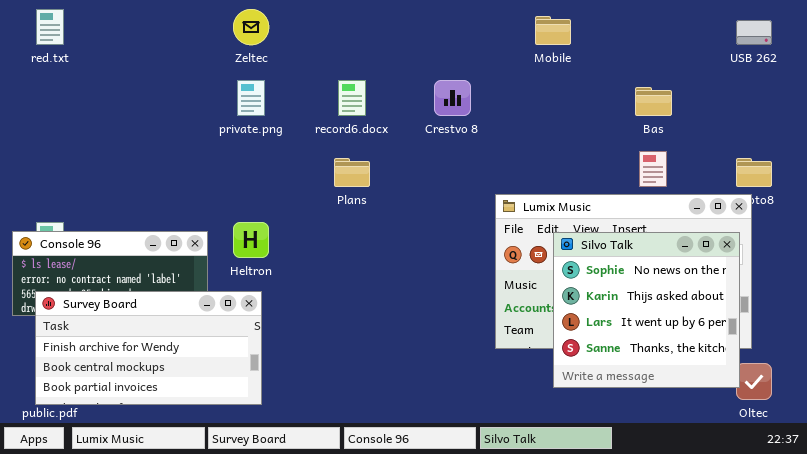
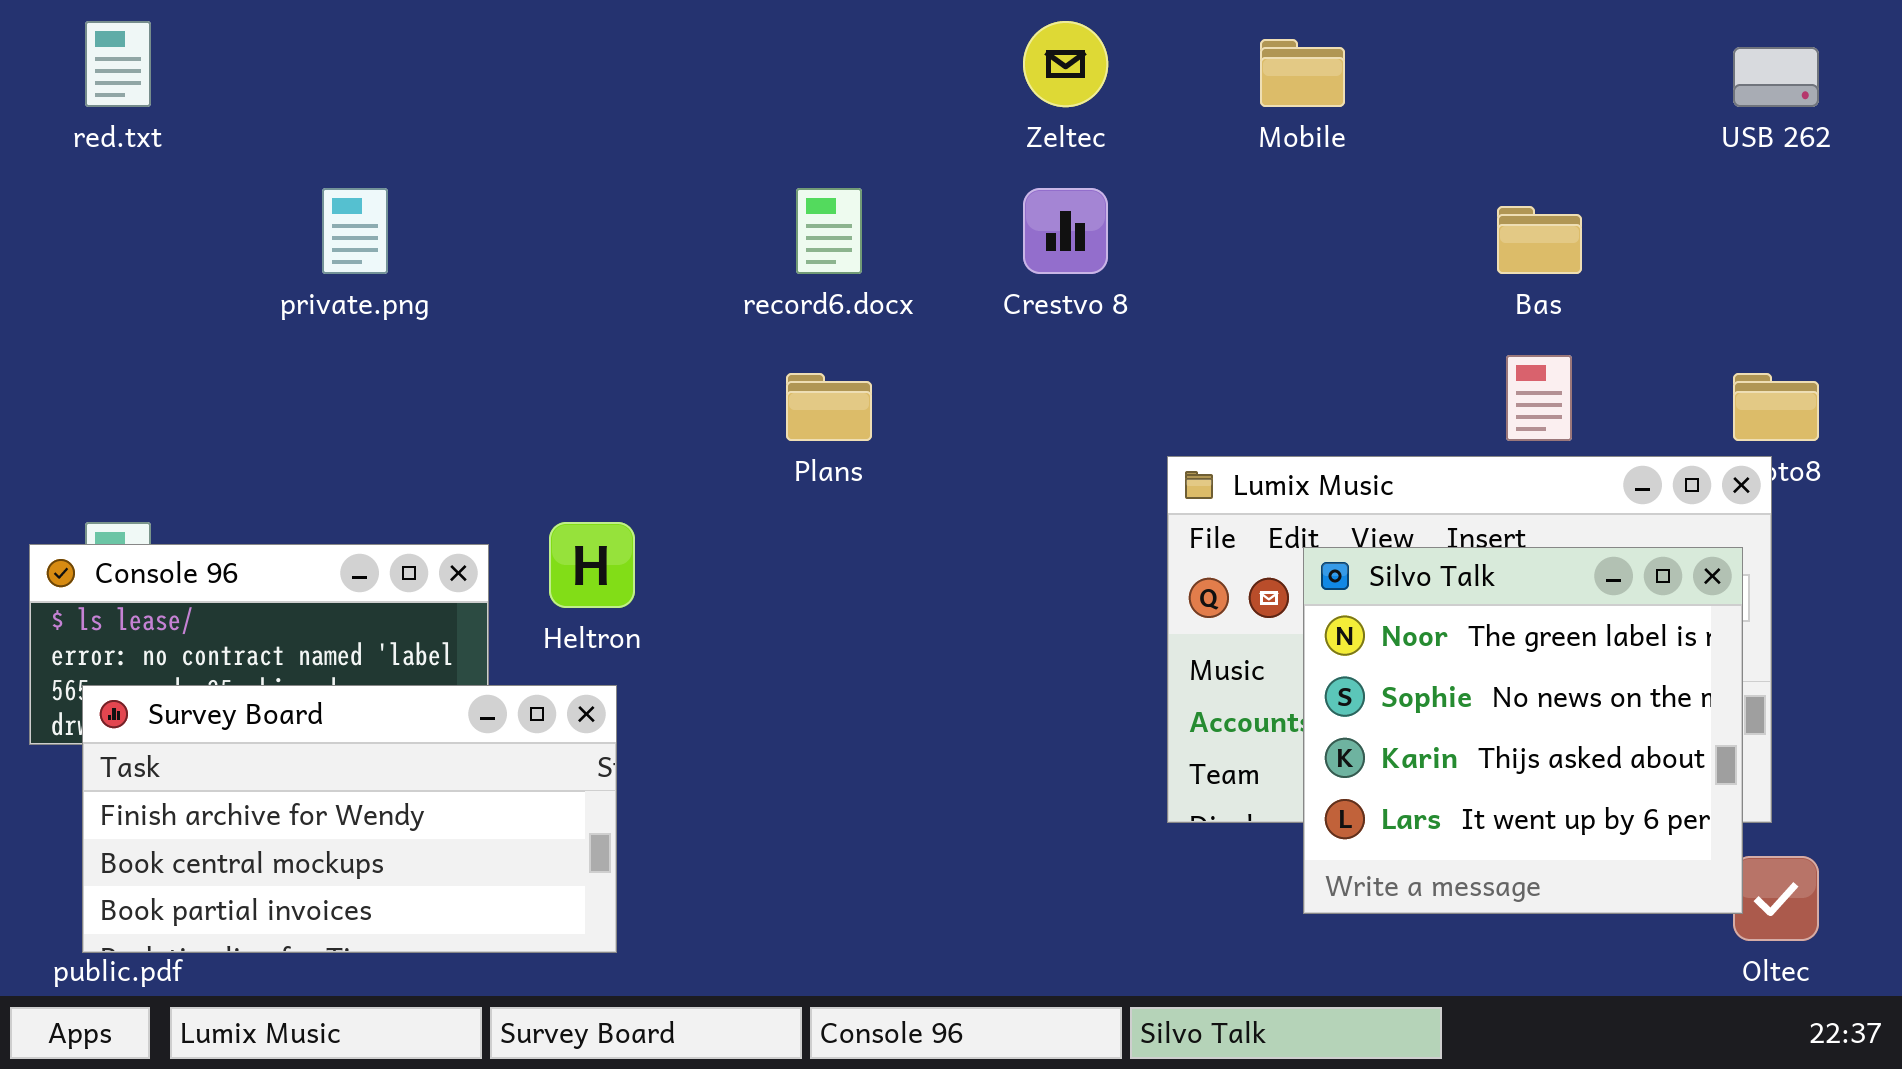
Zeltec: [233,9,269,45] -> [1023,21,1108,107], moved
private.png: [237,80,265,116] -> [322,188,388,274], moved
Silvo Talk: [553,232,740,388] -> [1303,547,1743,914], scrolled up 1 row

